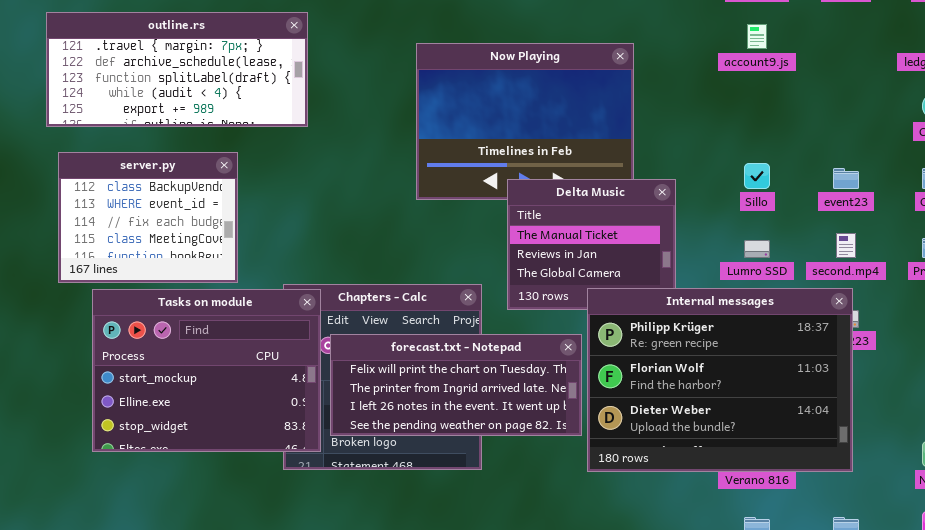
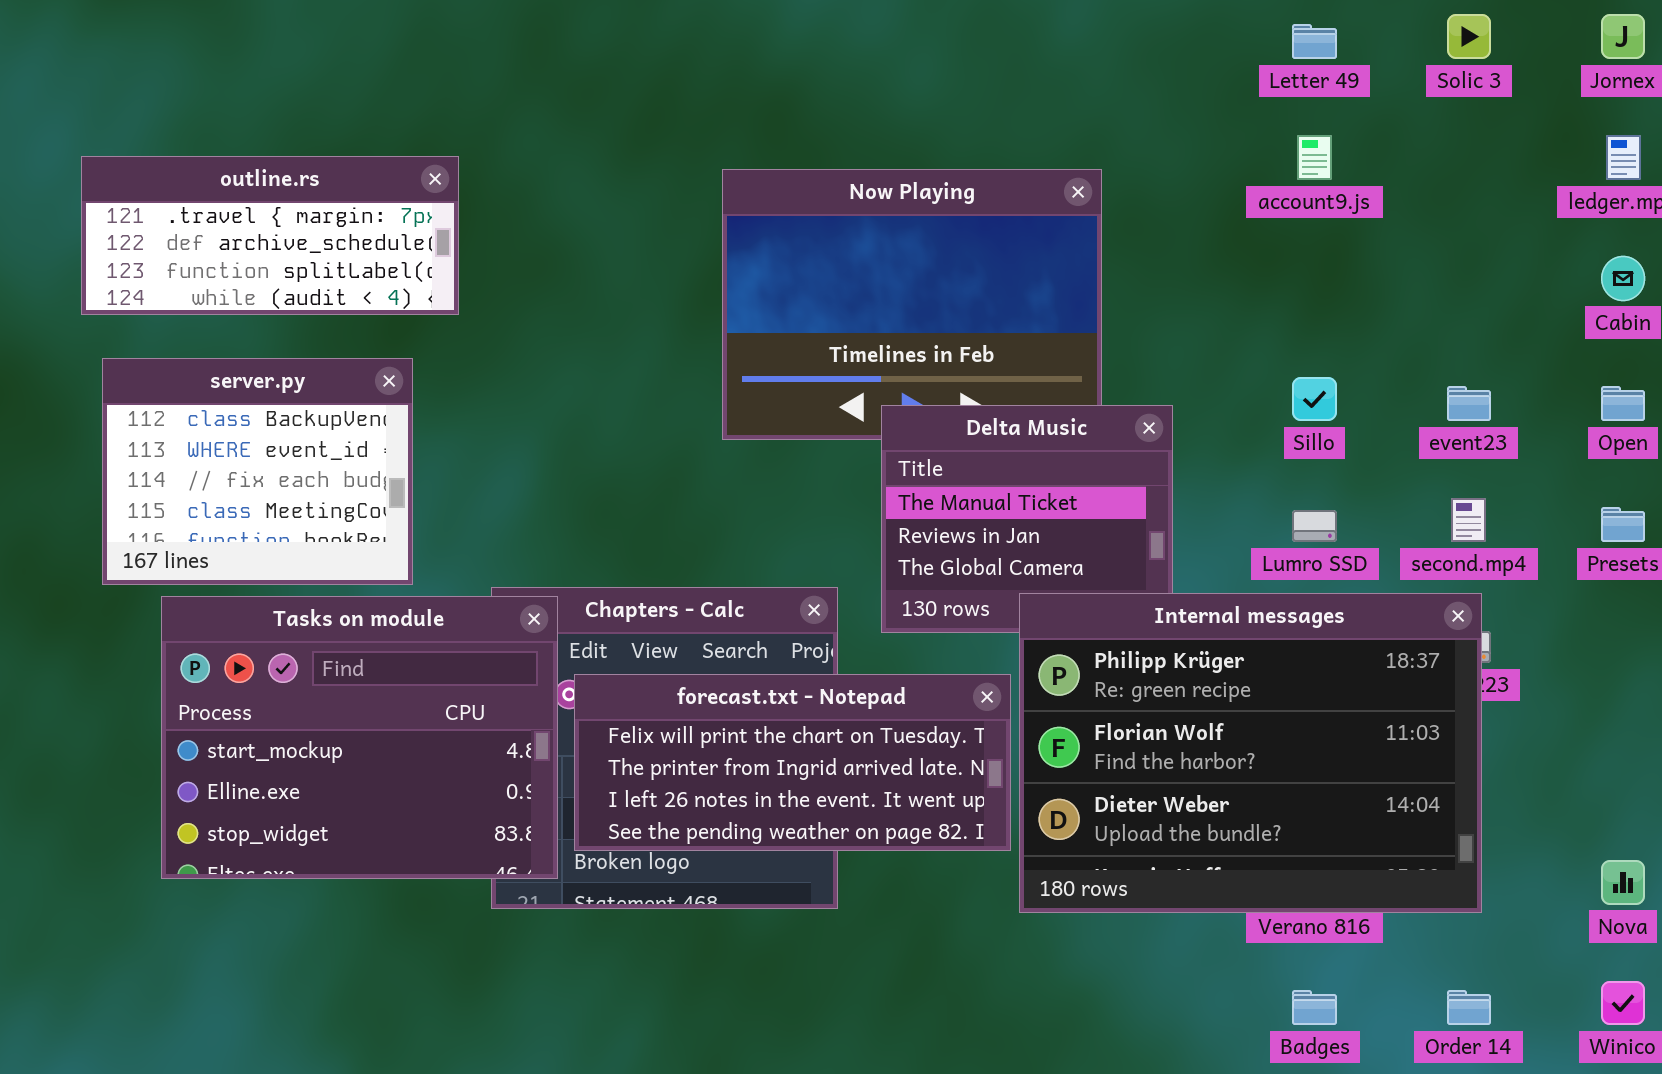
outline.rs: [46,12,308,127] -> [81,156,459,315], resized

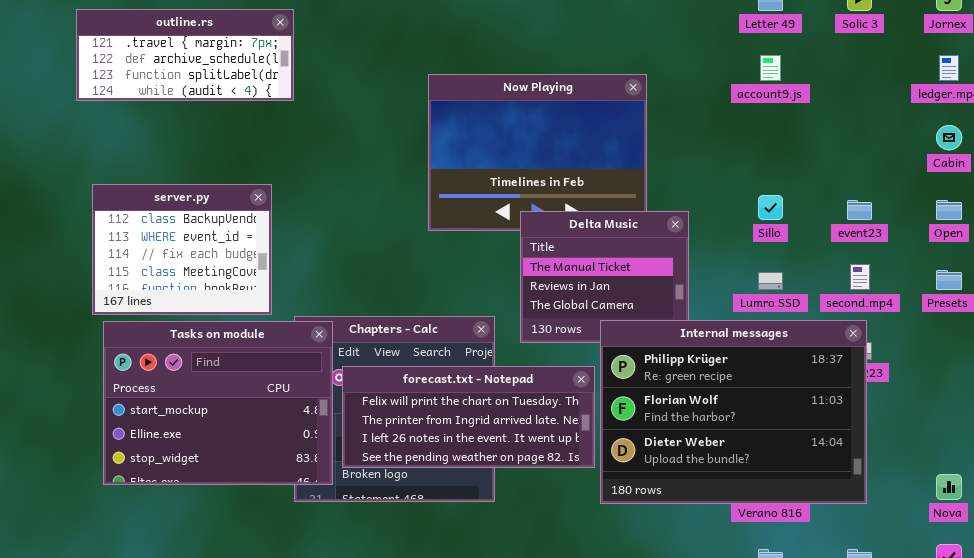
outline.rs: [81,156,459,315] -> [76,9,294,101], moved
server.py: [102,358,413,585] -> [92,184,272,315], moved

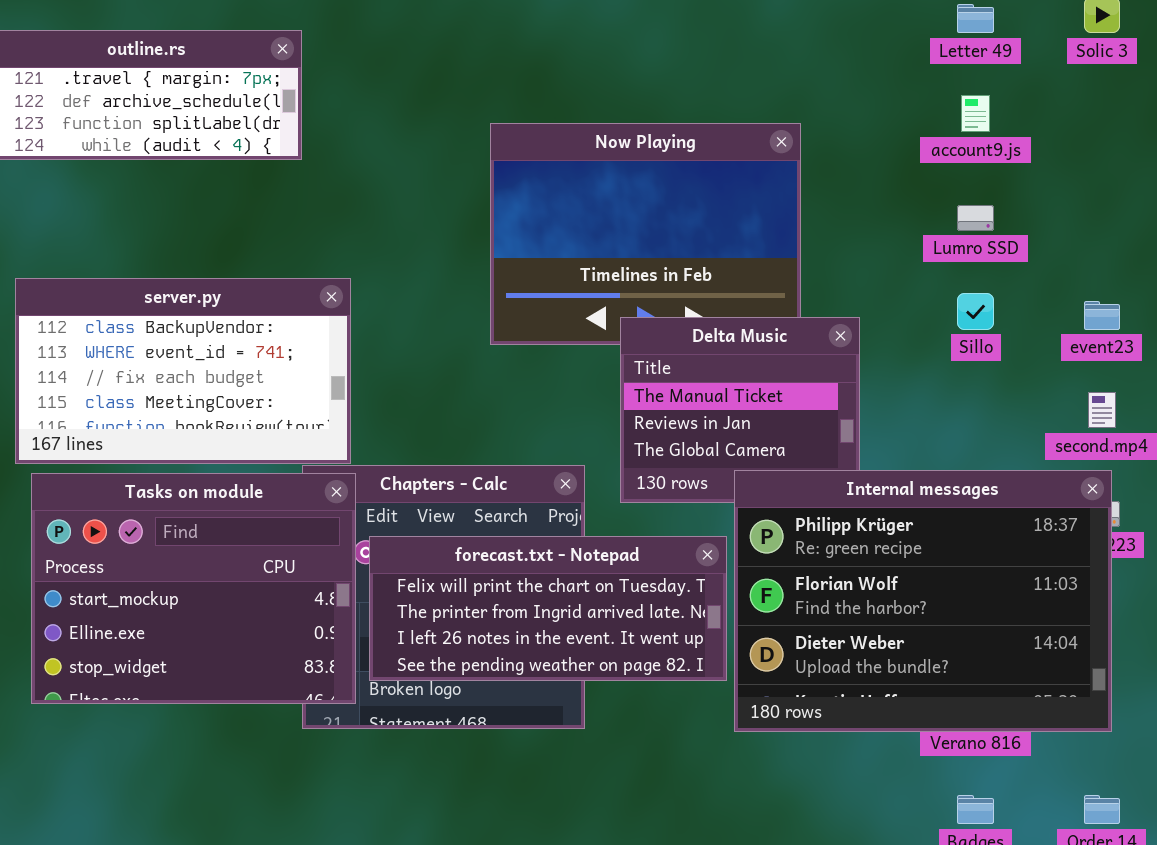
server.py: [92,184,272,315] -> [15,278,351,464], resized
Lumro SSD: [758,272,783,290] -> [957,205,994,231], moved

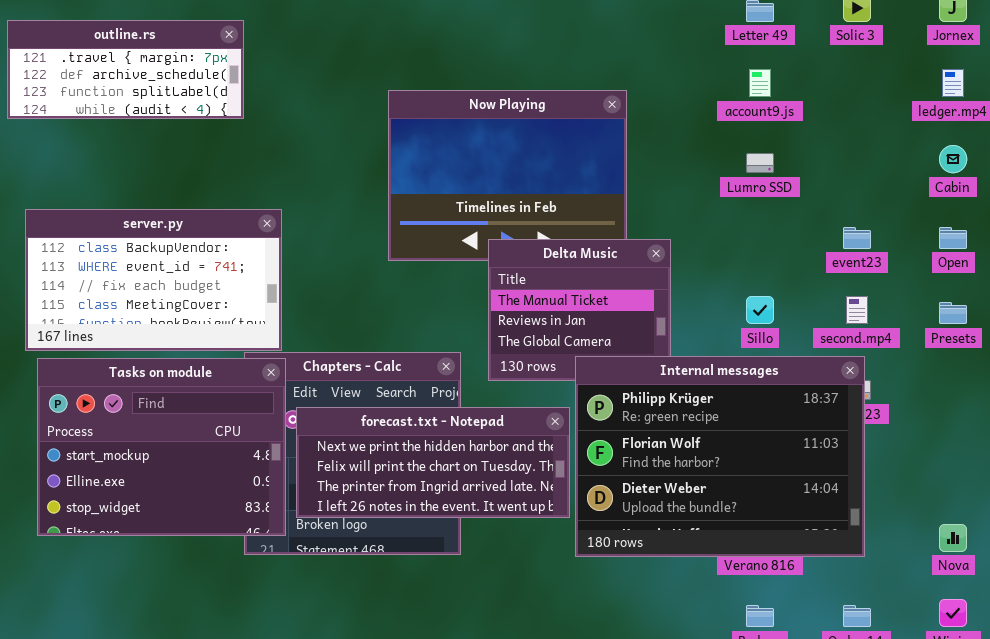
Sillo: [957,293,994,330] -> [746,296,774,324], moved
forecast.txt - Notepad: [369,536,727,681] -> [296,407,570,518], scrolled up 1 row

